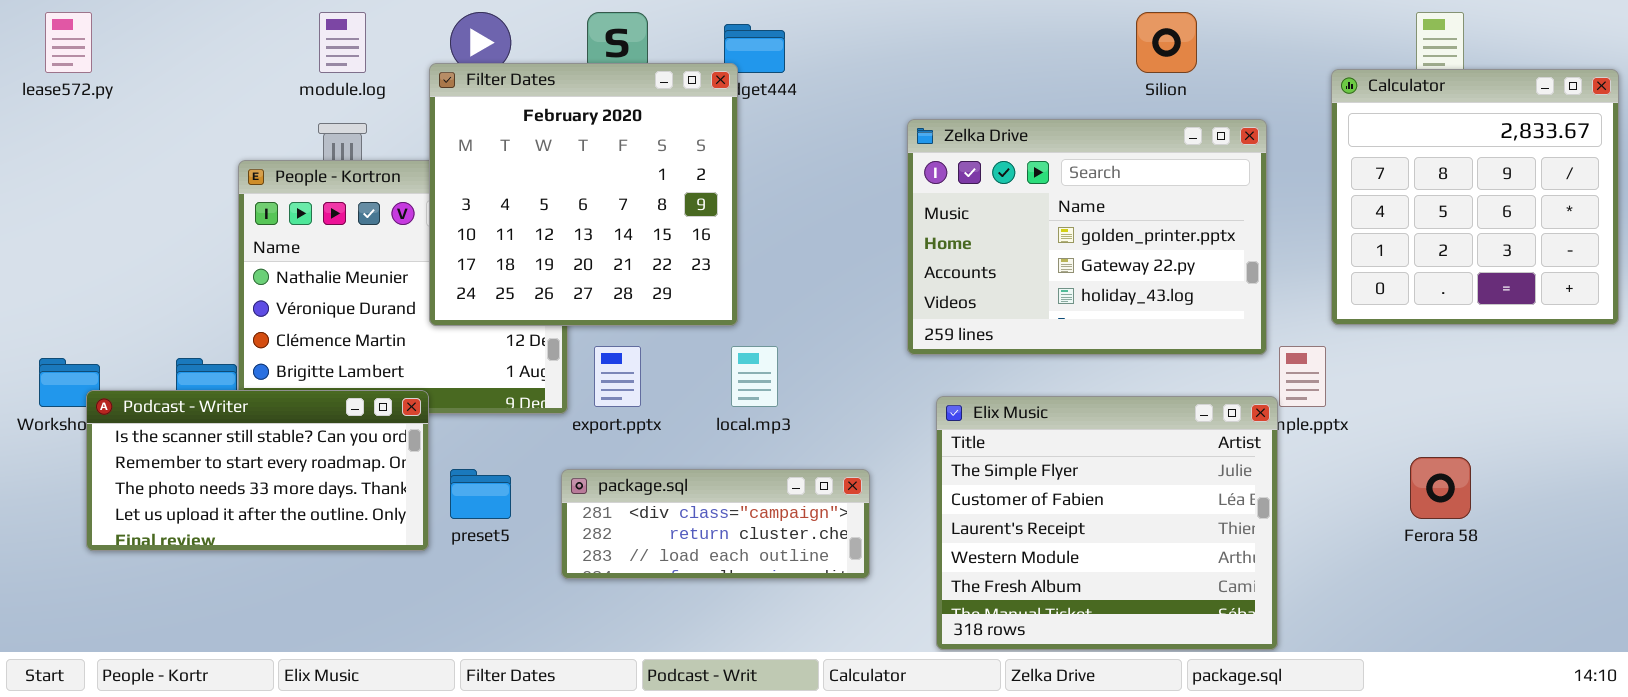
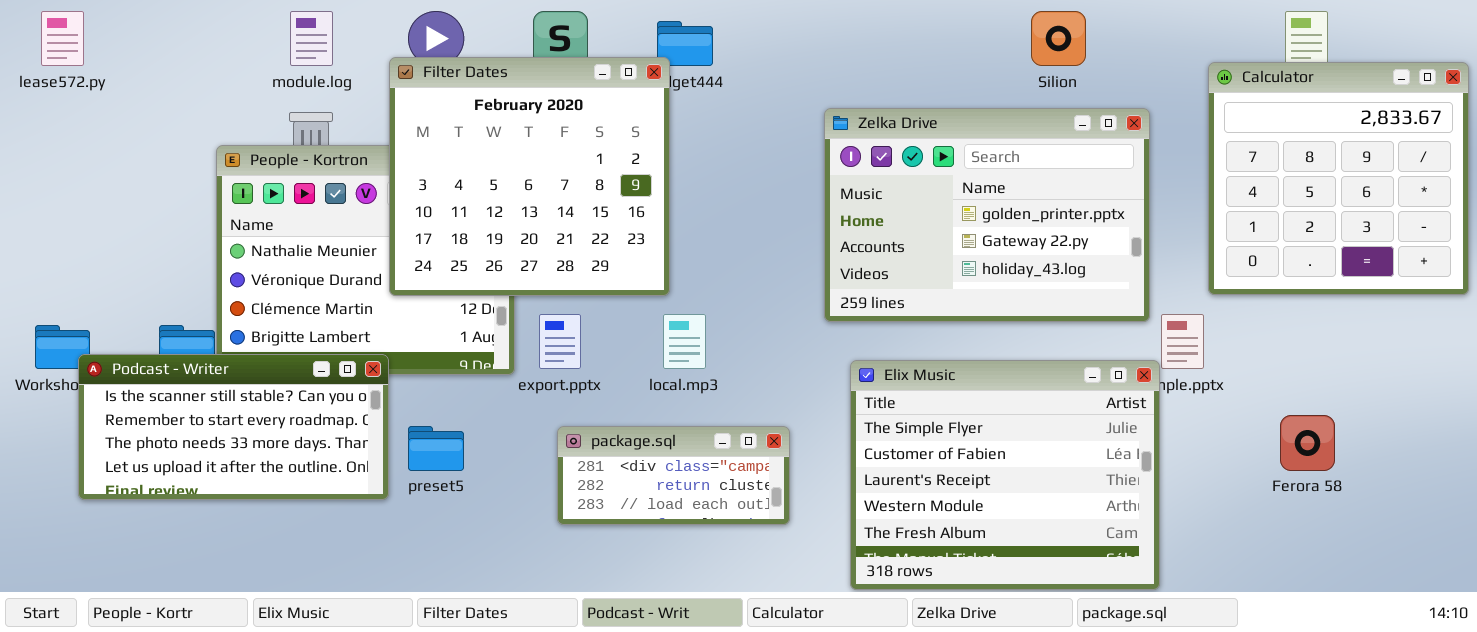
package.sql: [561,469,870,579] -> [557,426,790,525], resized

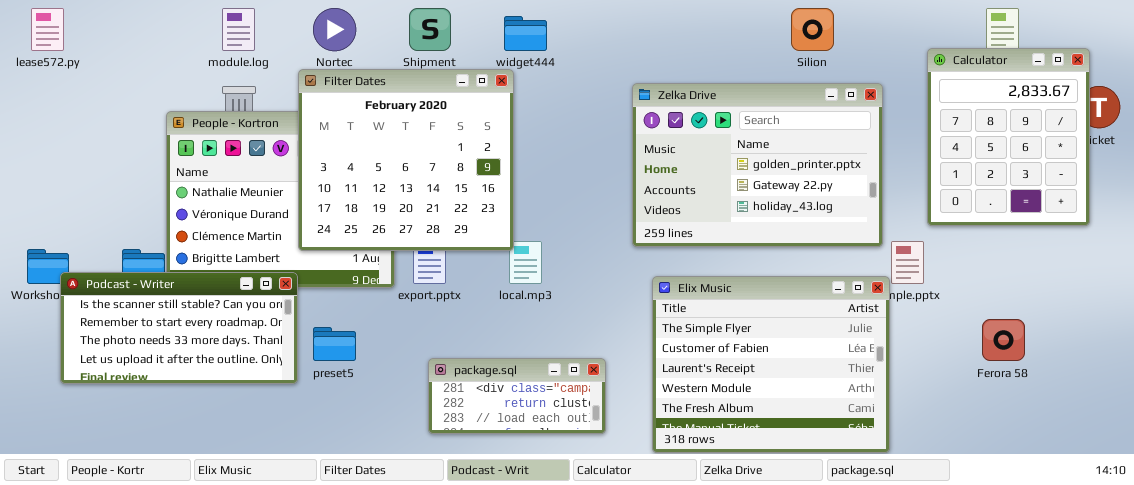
Filter Dates: [389,57,670,296] -> [298,69,514,251], moved
Calculator: [1208,62,1469,295] -> [927,48,1090,226], resized
package.sql: [557,426,790,525] -> [428,358,606,434], moved

